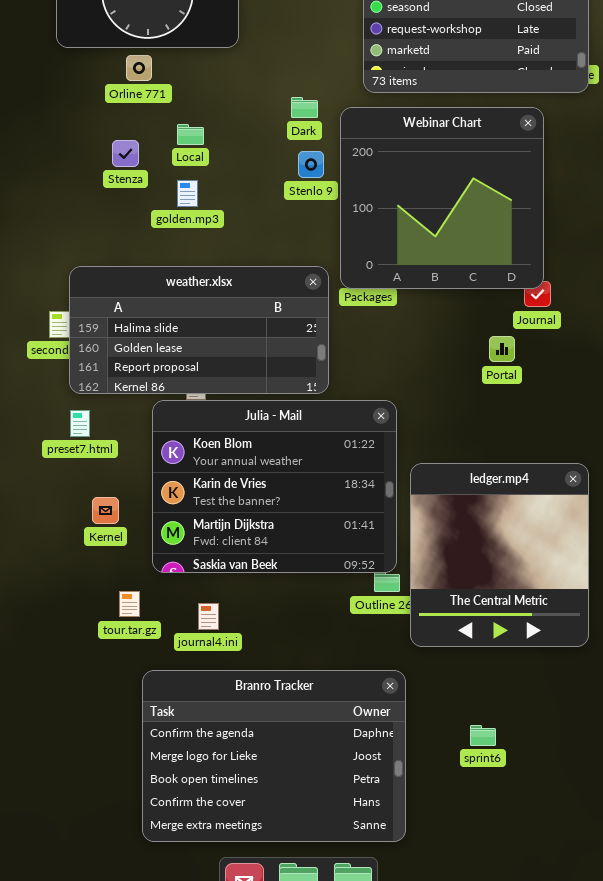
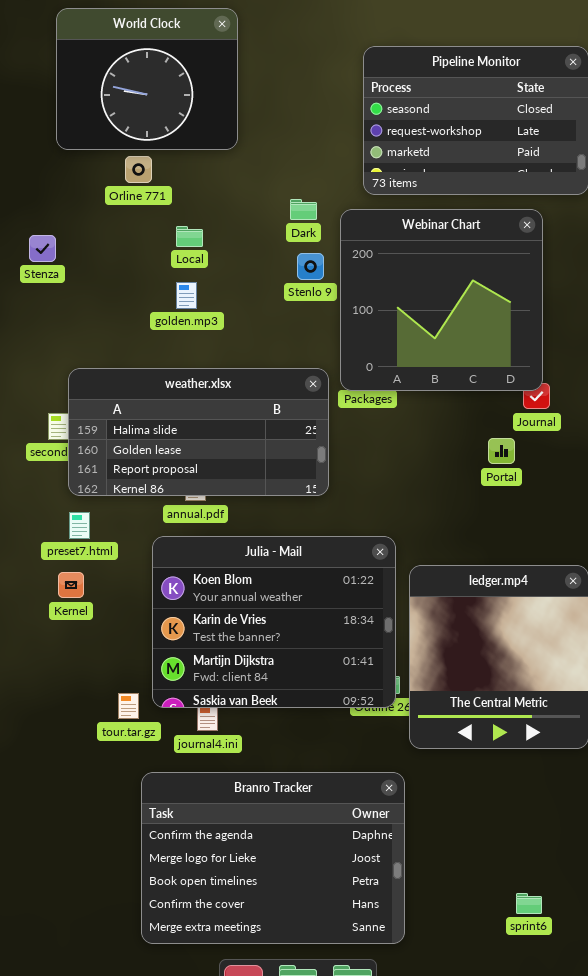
Stenza: [112,140,139,167] -> [29,235,56,262], moved
Julia - Mail: [152,400,397,573] -> [152,536,396,708], moved
Kernel: [92,497,119,524] -> [58,572,84,598], moved
sprint6: [470,725,496,746] -> [516,893,542,914], moved

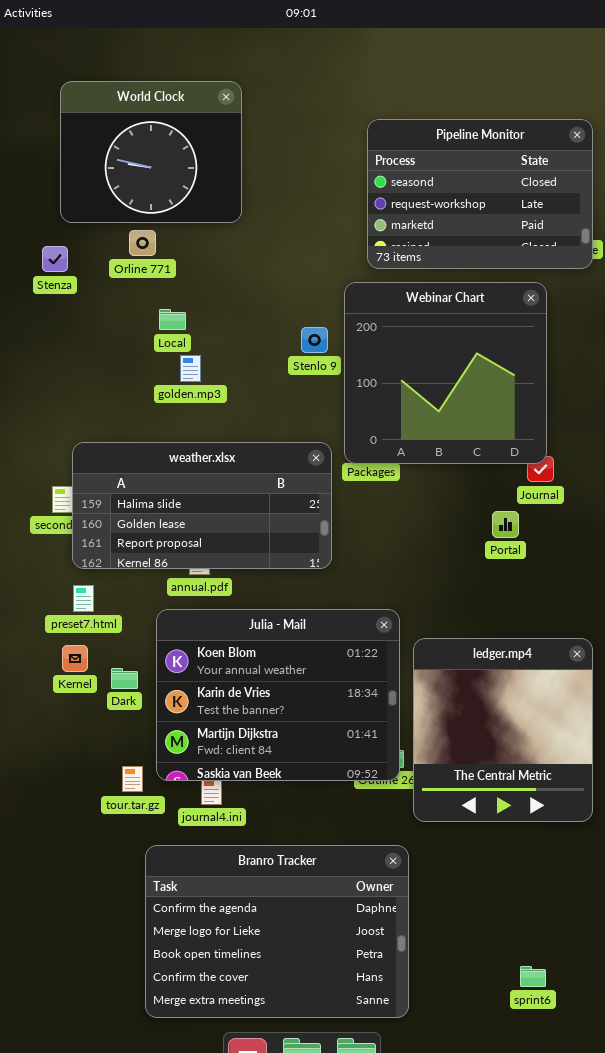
Dark: [290,199,317,220] -> [111,668,138,689], moved
Local: [176,226,203,247] -> [159,309,186,330], moved
Stenza: [29,235,56,262] -> [42,246,68,272], moved

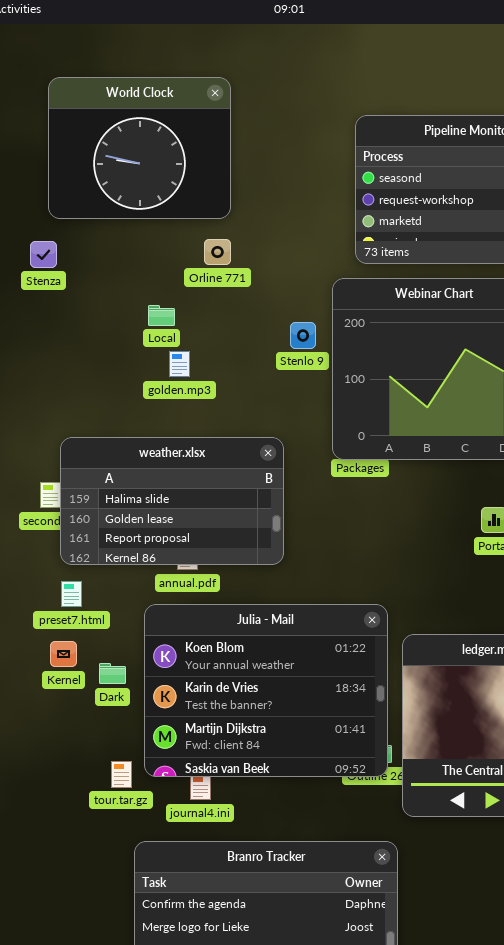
Orline 771: [129,230,156,256] -> [204,239,231,265], moved
weather.xlsx: [72,442,332,569] -> [60,437,284,565], resized

